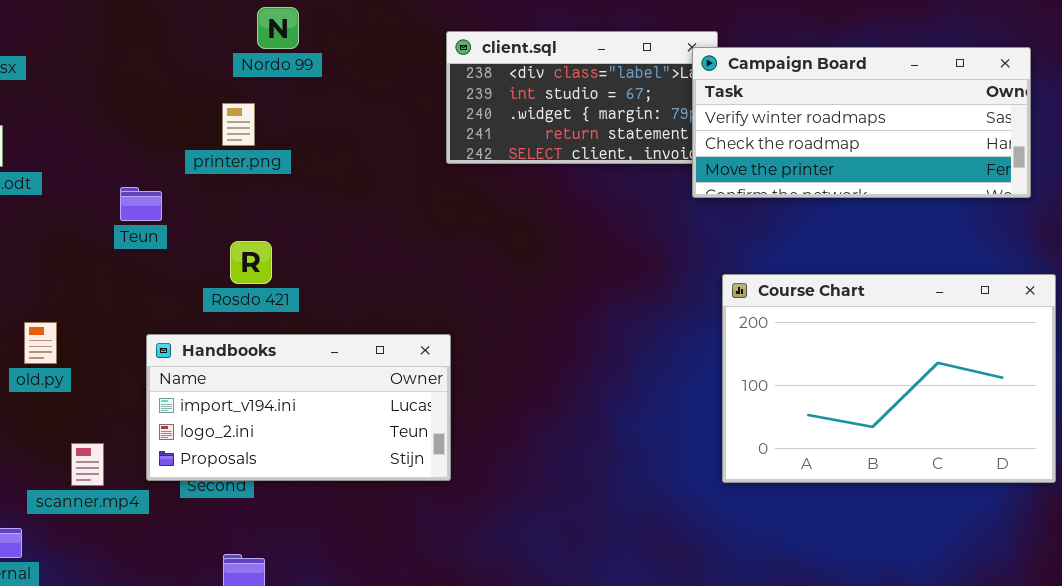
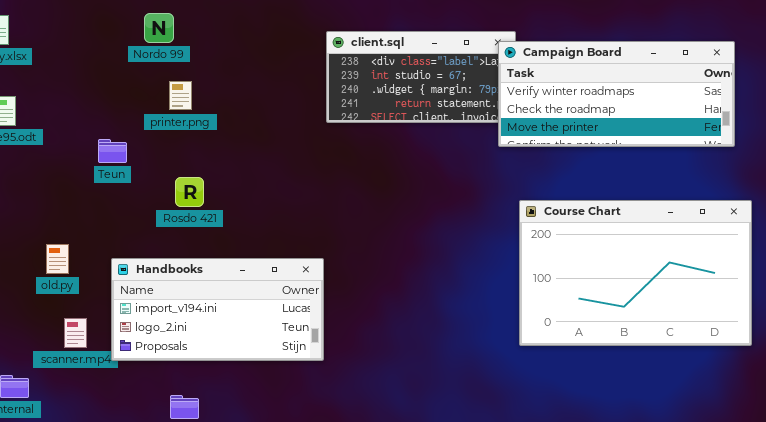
Nordo 99: [257,7,299,49] -> [144,13,174,43], moved
old.py: [24,322,57,364] -> [46,244,69,274], moved
Handbooks: [146,334,451,481] -> [111,258,324,361], moved

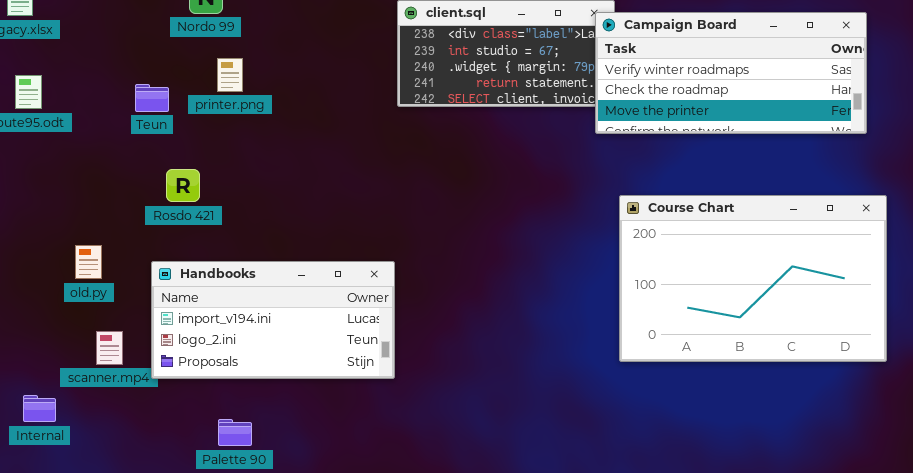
Teun: [98,139,127,163] -> [135,84,169,112], moved
Rosdo 421: [175,177,204,207] -> [166,169,200,202], moved

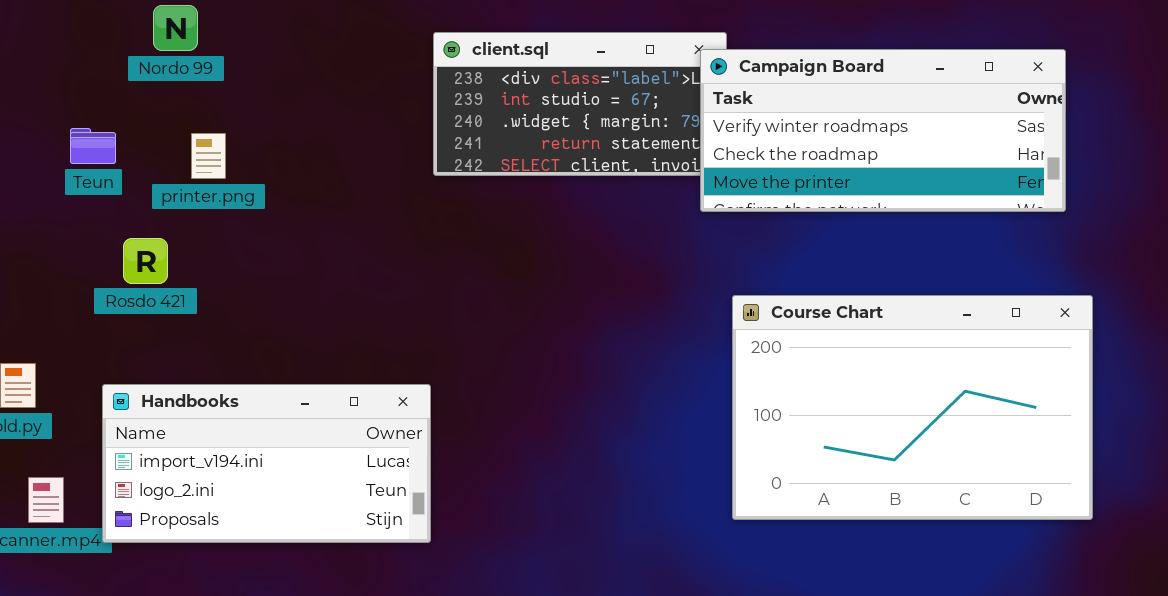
printer.png: [217,58,243,92] -> [191,133,226,179], moved
Teun: [135,84,169,112] -> [70,128,116,164], moved
Rosdo 421: [166,169,200,202] -> [123,238,168,284], moved

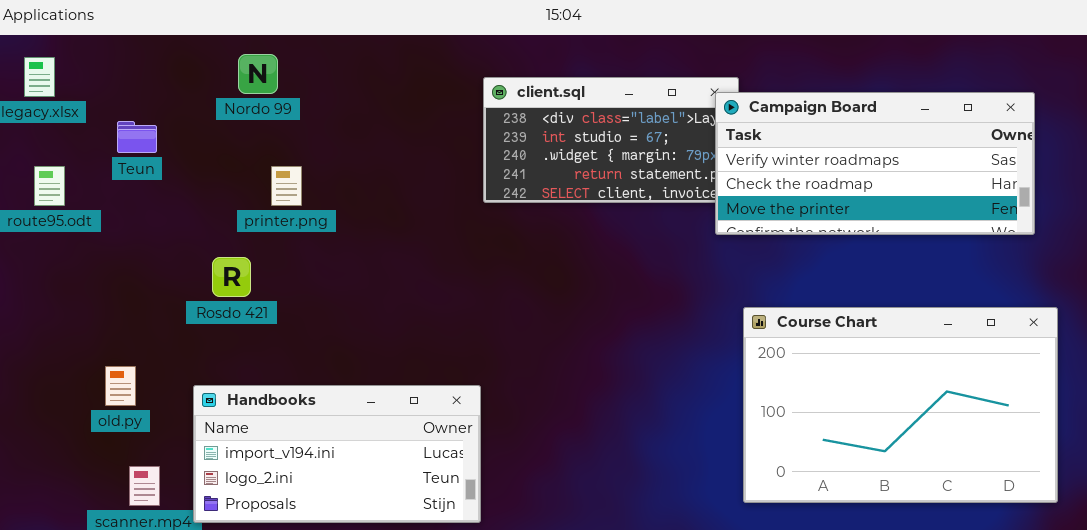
Teun: [70,128,116,164] -> [117,121,157,153], moved

